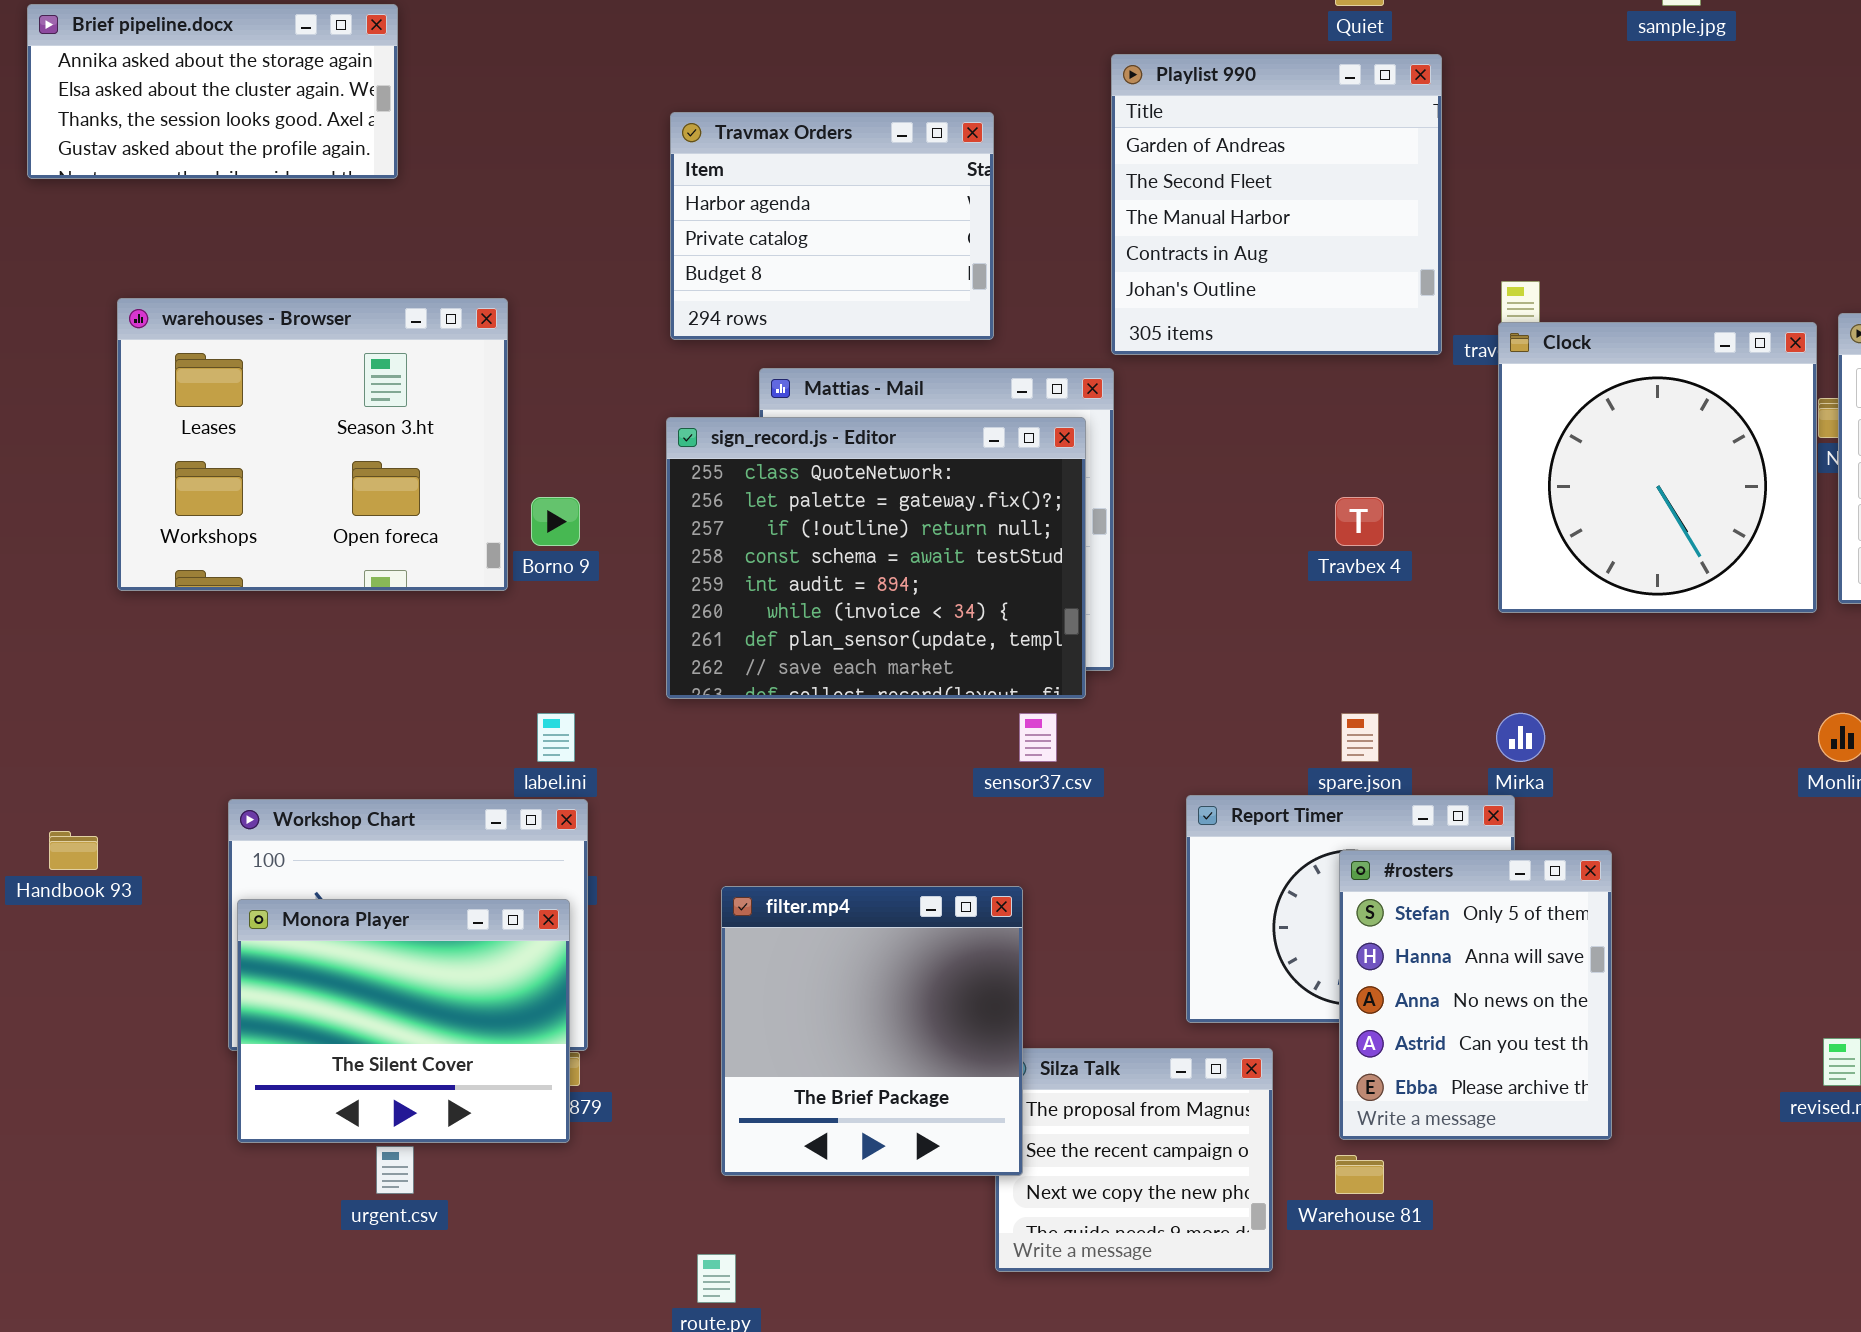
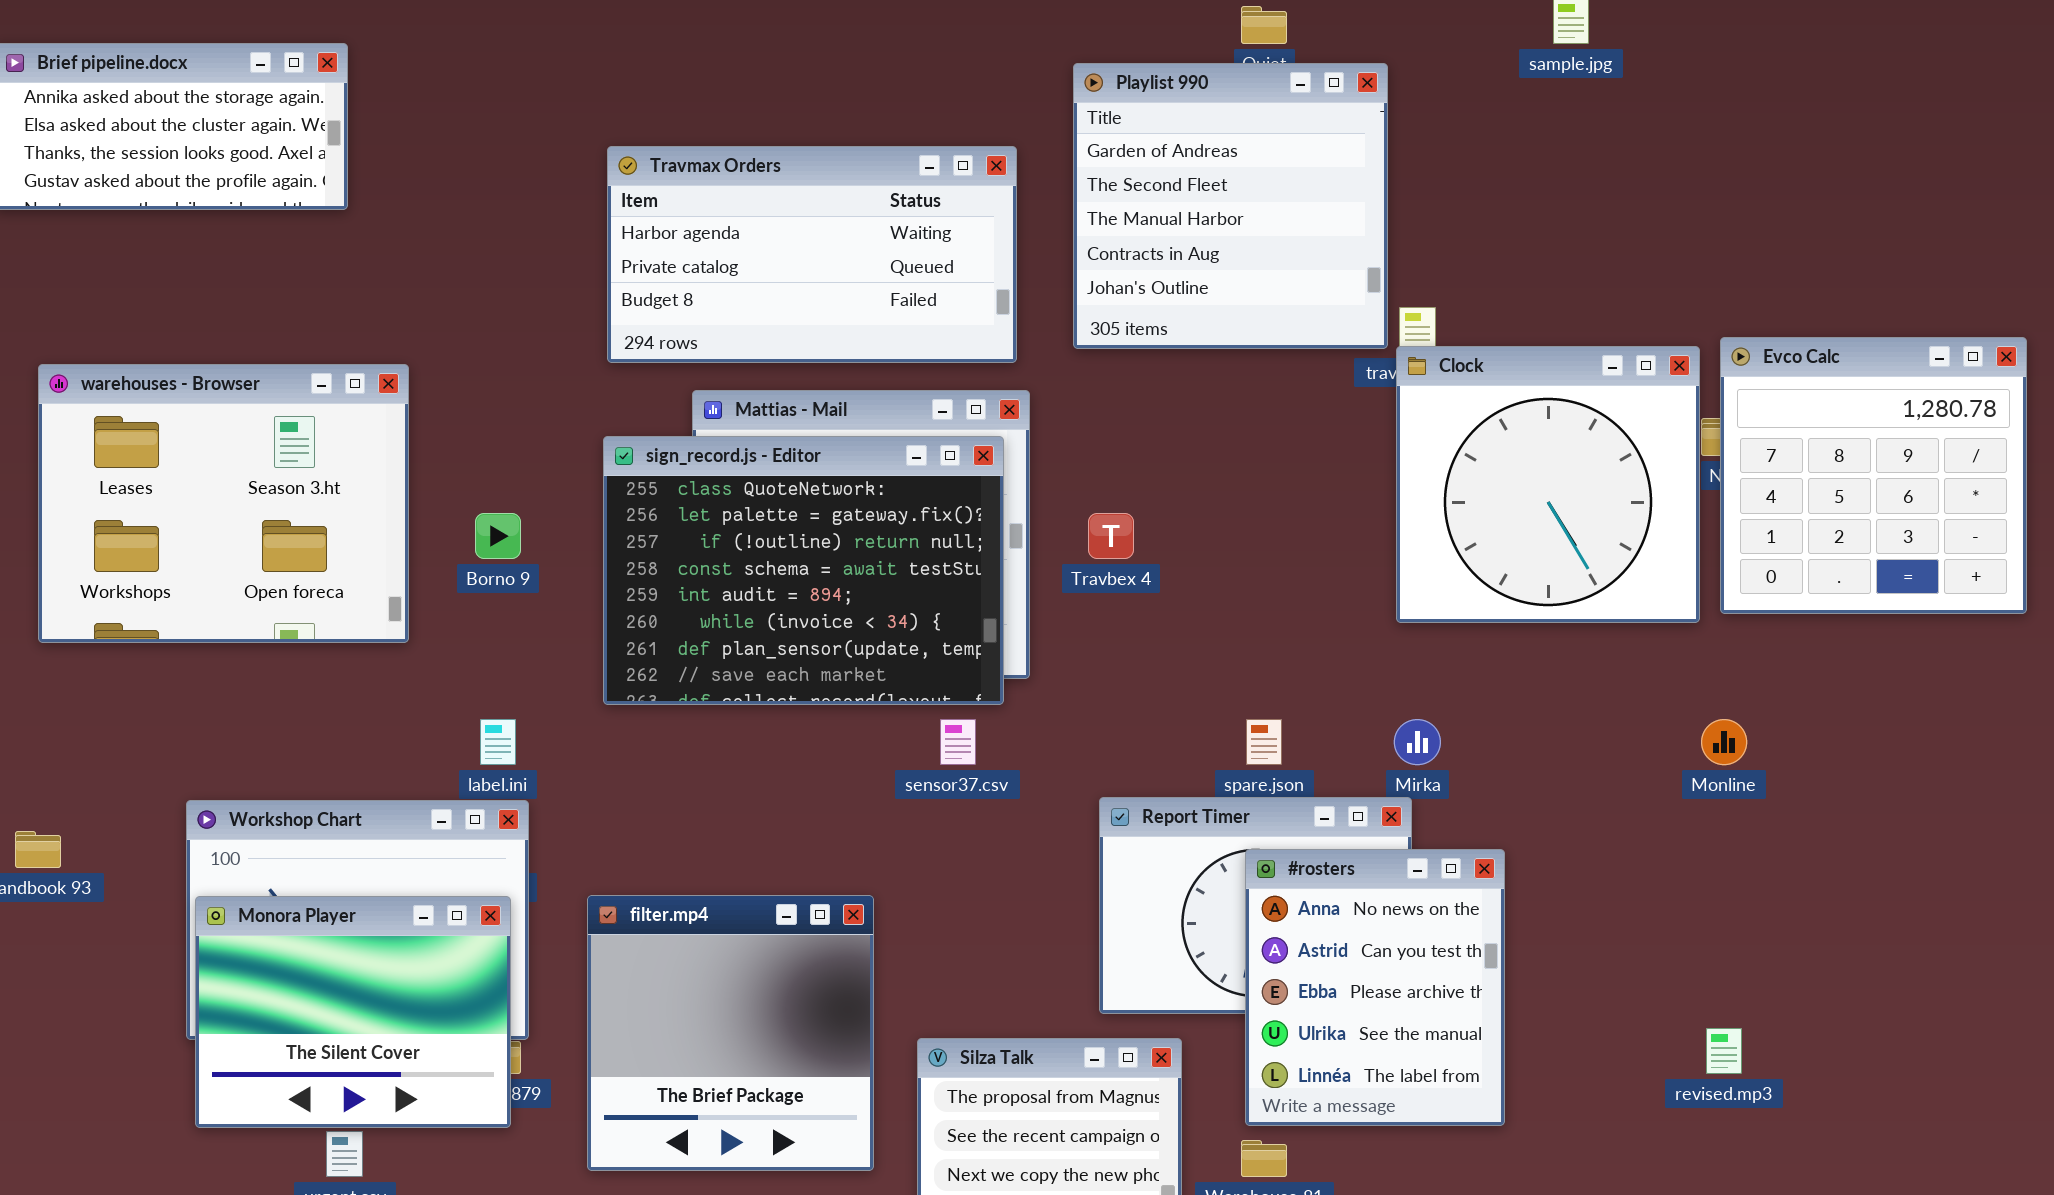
Playlist 990: [1111,54,1442,355] -> [1073,63,1388,349], moved
Travmax Orders: [670,112,994,340] -> [607,146,1017,363], resized
warehouses - Browser: [117,298,508,591] -> [38,364,409,643], moved
Travbex 4: [1335,497,1384,546] -> [1088,513,1134,559], moved
#rosters: [1339,850,1612,1140] -> [1245,849,1505,1126], scrolled down 2 rows
filter.mp4: [721,886,1023,1176] -> [587,895,874,1171], moved

